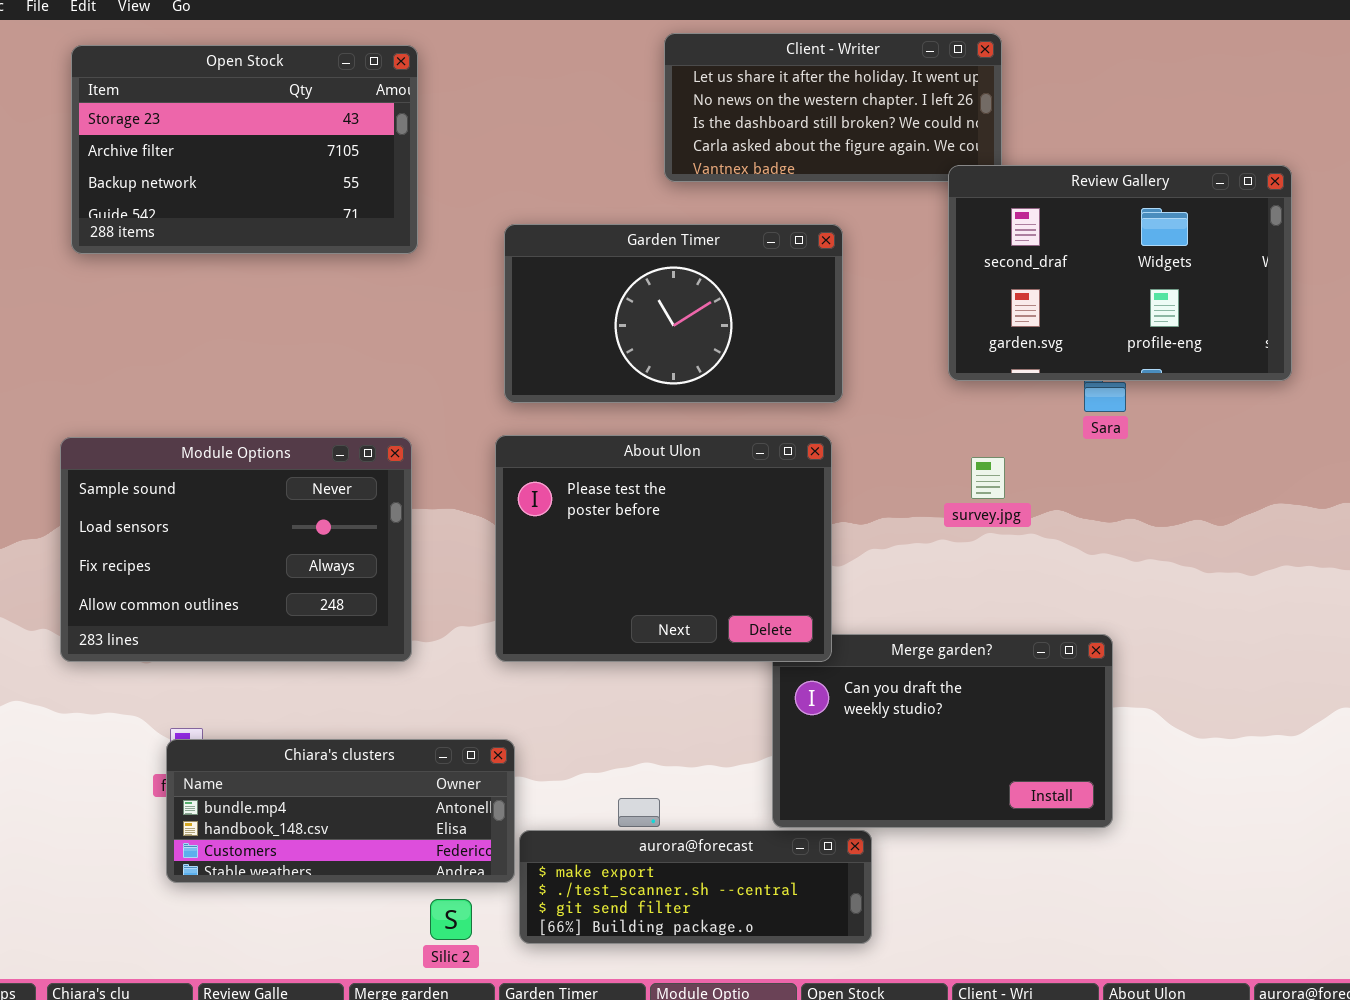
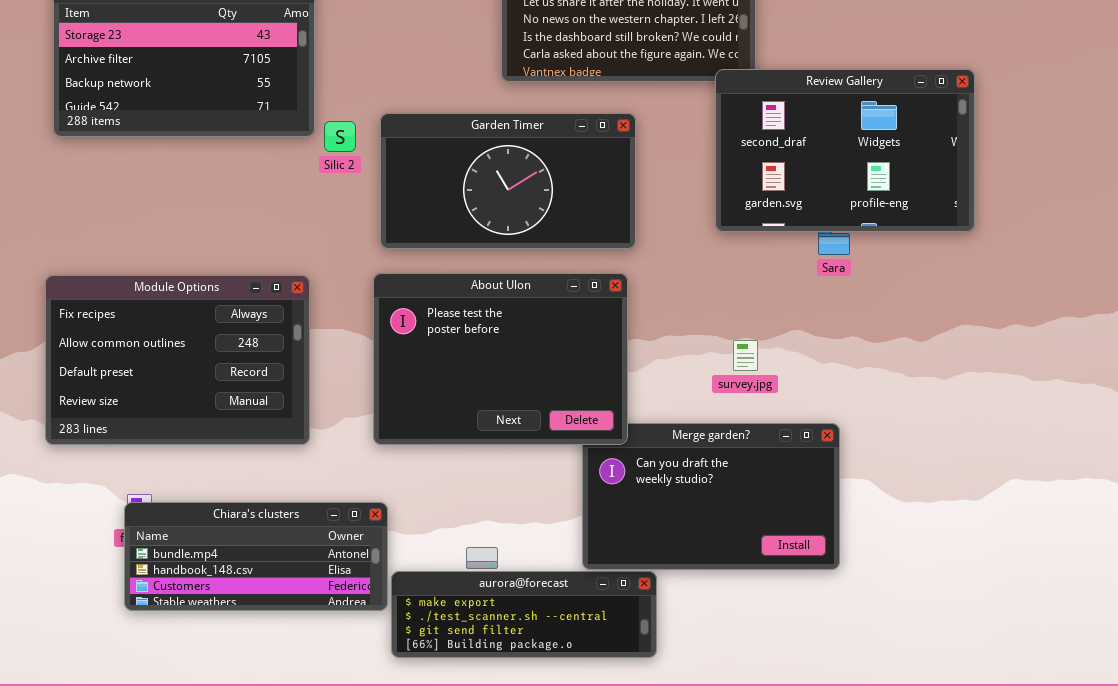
Module Options: [60,437,412,662] -> [45,275,310,445], scrolled down 2 rows
survey.jpg: [971,457,1005,499] -> [733,340,758,371], moved
Silic 2: [430,899,472,940] -> [324,121,356,152], moved

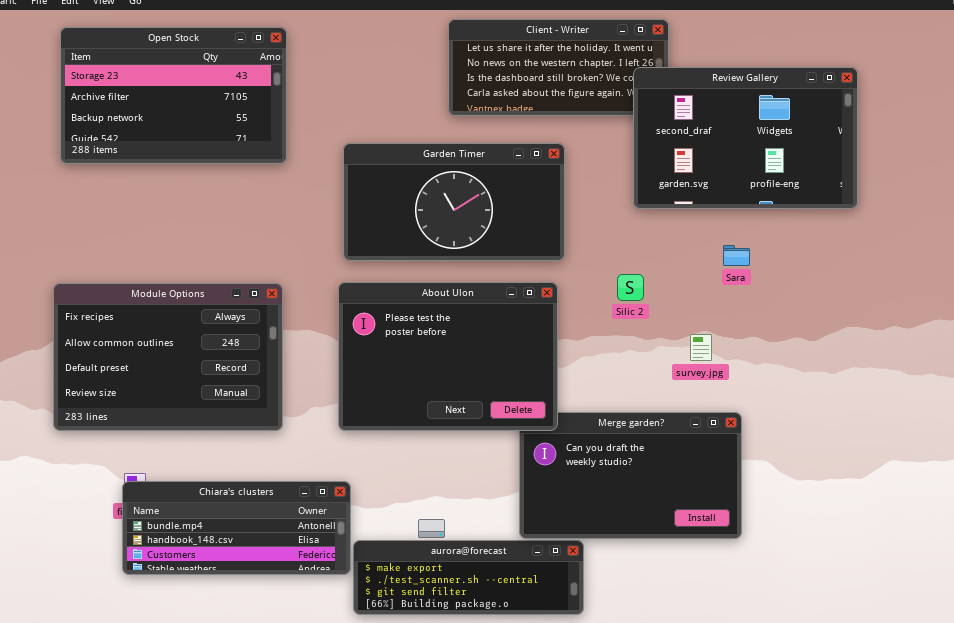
Review Gallery: [715,69,975,232] -> [633,67,858,209], moved
Silic 2: [324,121,356,152] -> [617,274,644,301], moved
survey.jpg: [733,340,758,371] -> [690,334,712,361], moved

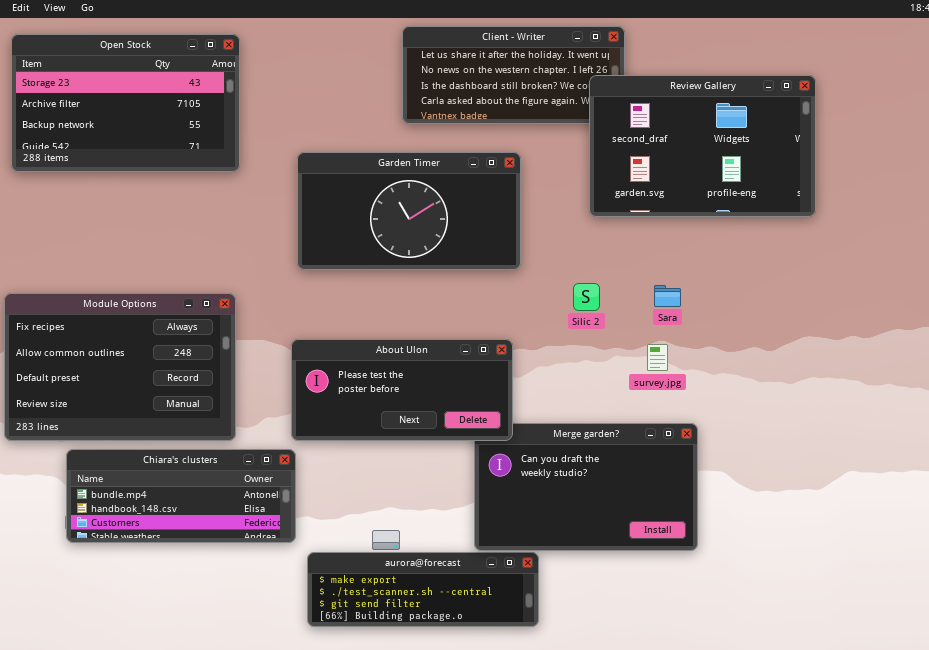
Sara: [723,245,750,266] -> [654,285,681,307], moved
About Ulon: [338,282,558,431] -> [291,339,513,441], resized
Chiara's clusters: [122,481,351,575] -> [66,449,296,543], moved

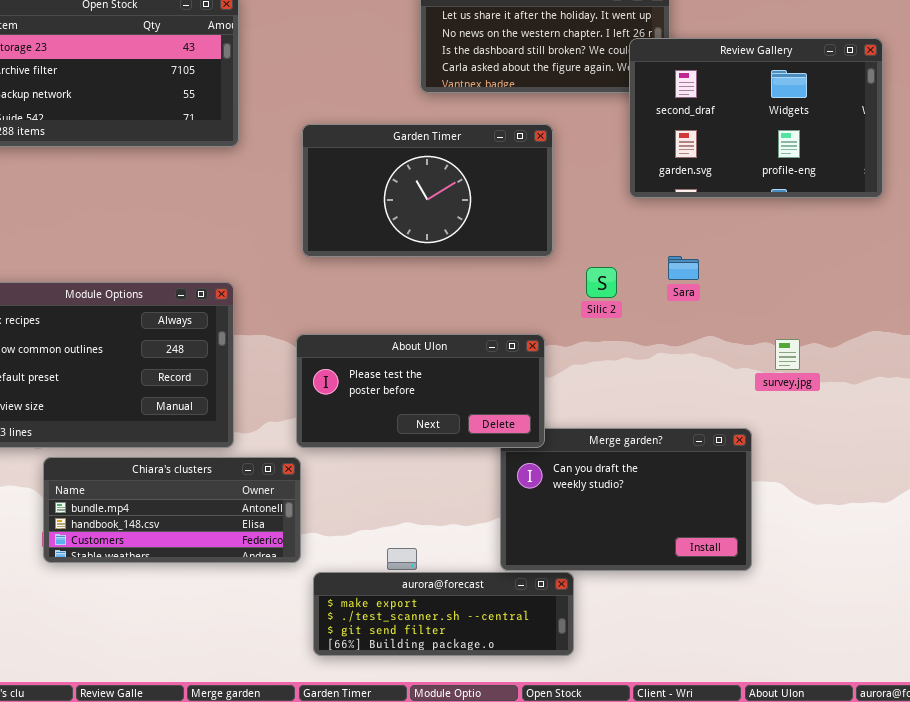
Silic 2: [573,283,600,311] -> [586,267,617,298], moved
Sara: [654,285,681,307] -> [668,256,699,280], moved
survey.jpg: [647,344,668,371] -> [775,339,800,370], moved

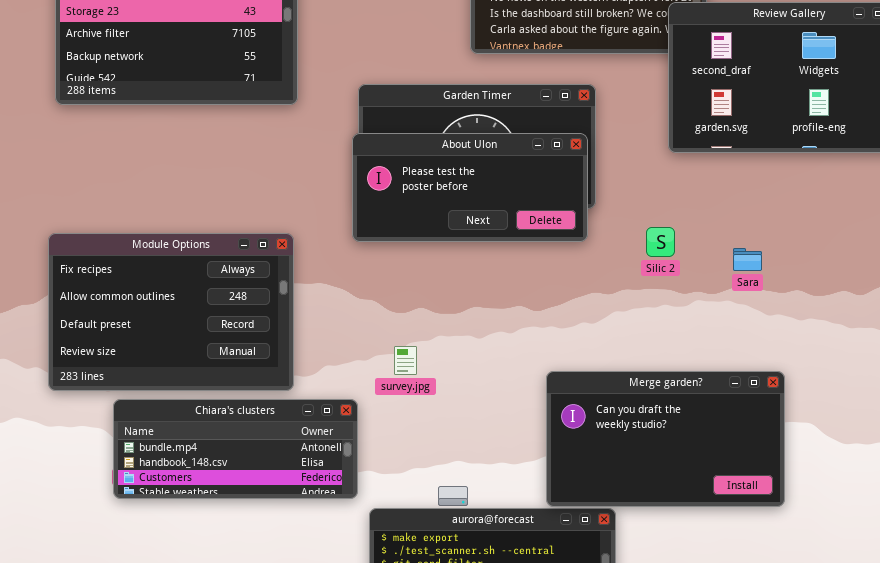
Sara: [668,256,699,280] -> [733,248,762,271], moved
Silic 2: [586,267,617,298] -> [646,227,675,257], moved
About Ulon: [296,334,545,448] -> [352,133,588,242], moved
survey.jpg: [775,339,800,370] -> [394,346,417,375], moved

